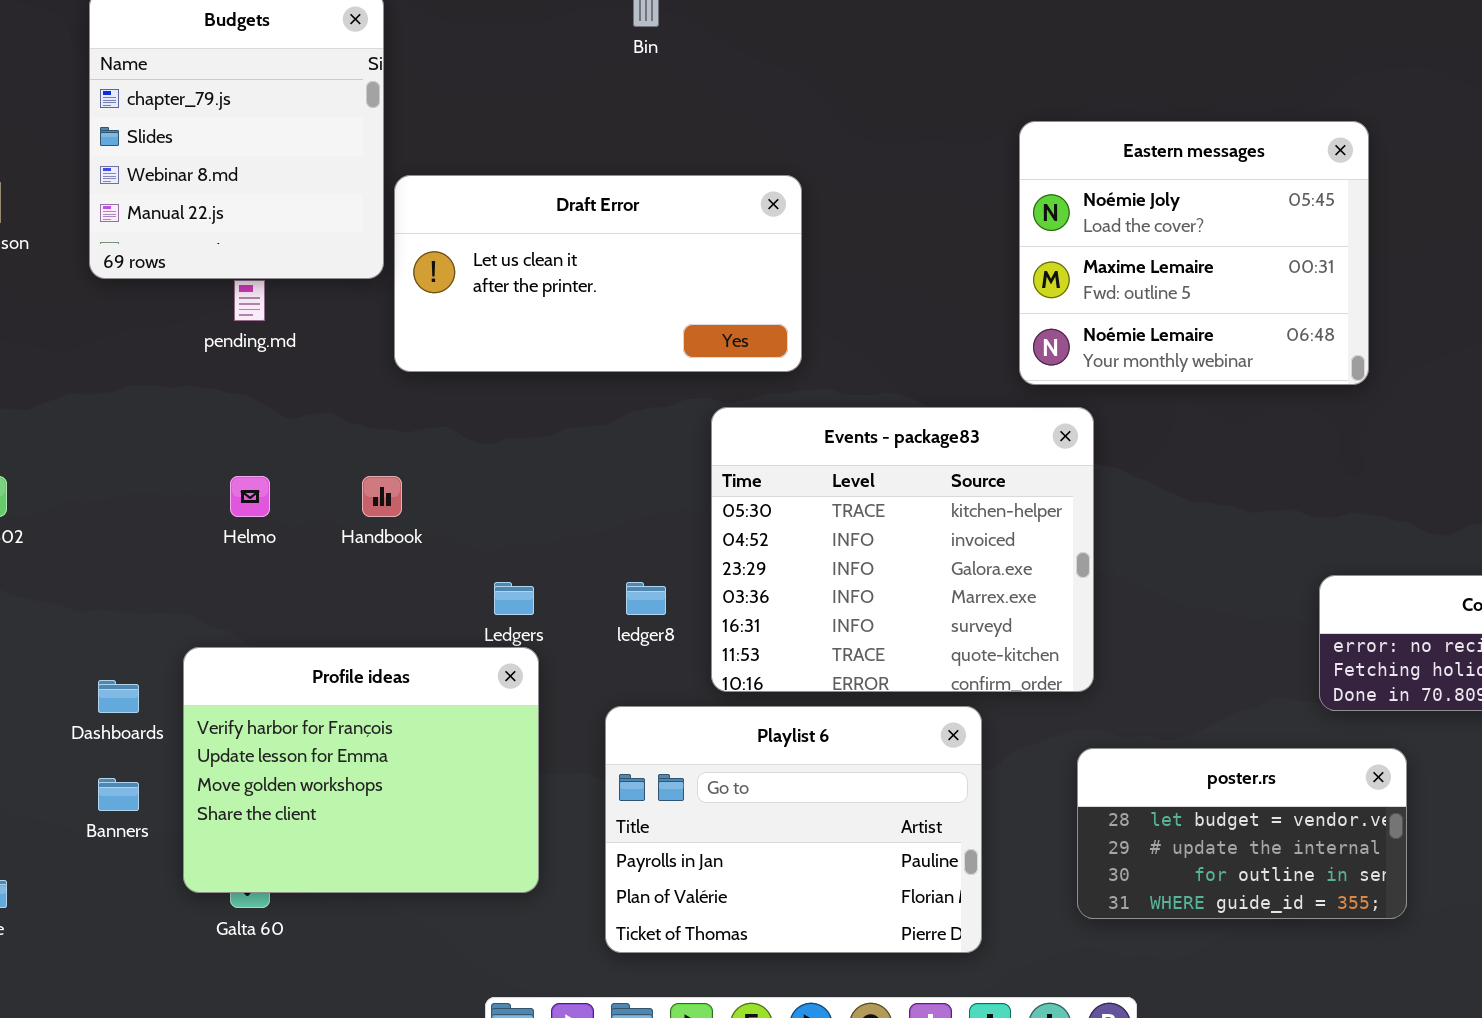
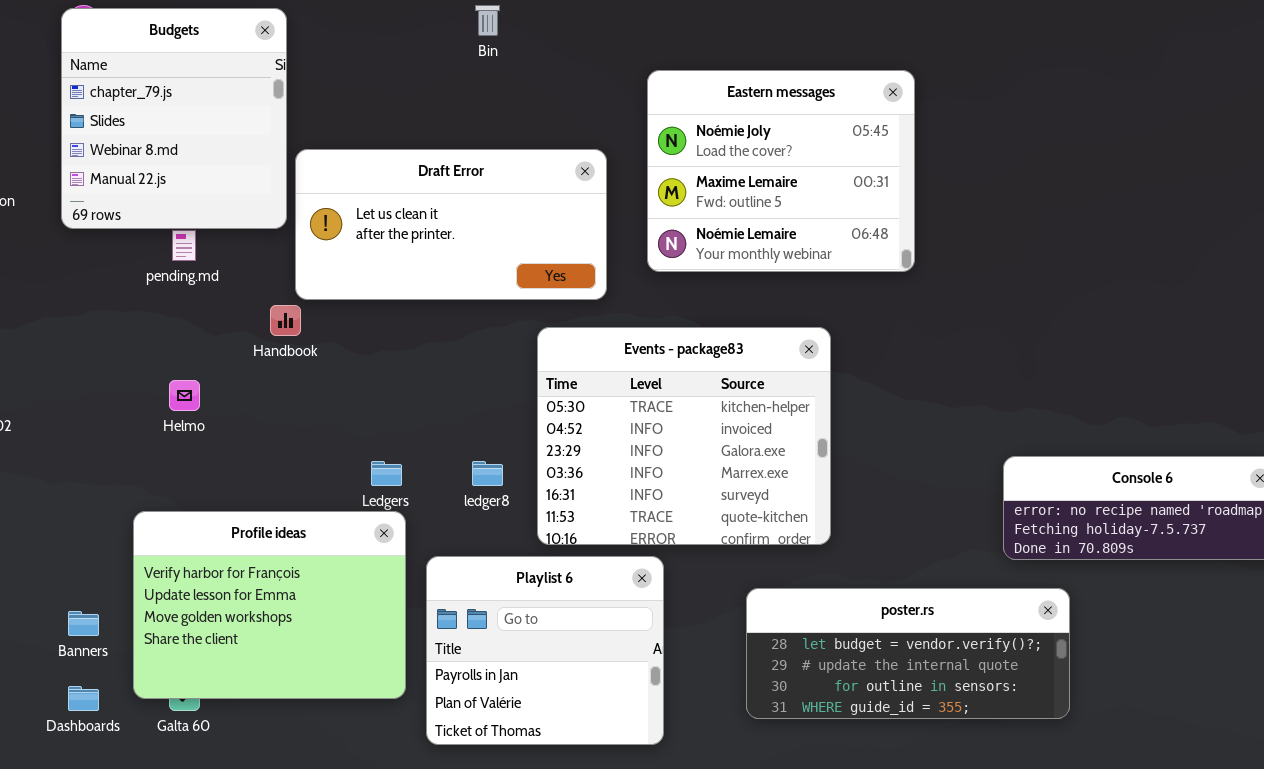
Eastern messages: [1019,121,1369,385] -> [647,70,915,272], moved
Handbook: [362,476,402,517] -> [270,305,301,336], moved
Dashboards: [98,680,139,713] -> [68,686,99,711], moved
Playlist 6: [605,706,982,953] -> [426,556,664,745], moved, resized
poster.rs: [1077,748,1407,919] -> [746,588,1070,719], resized

